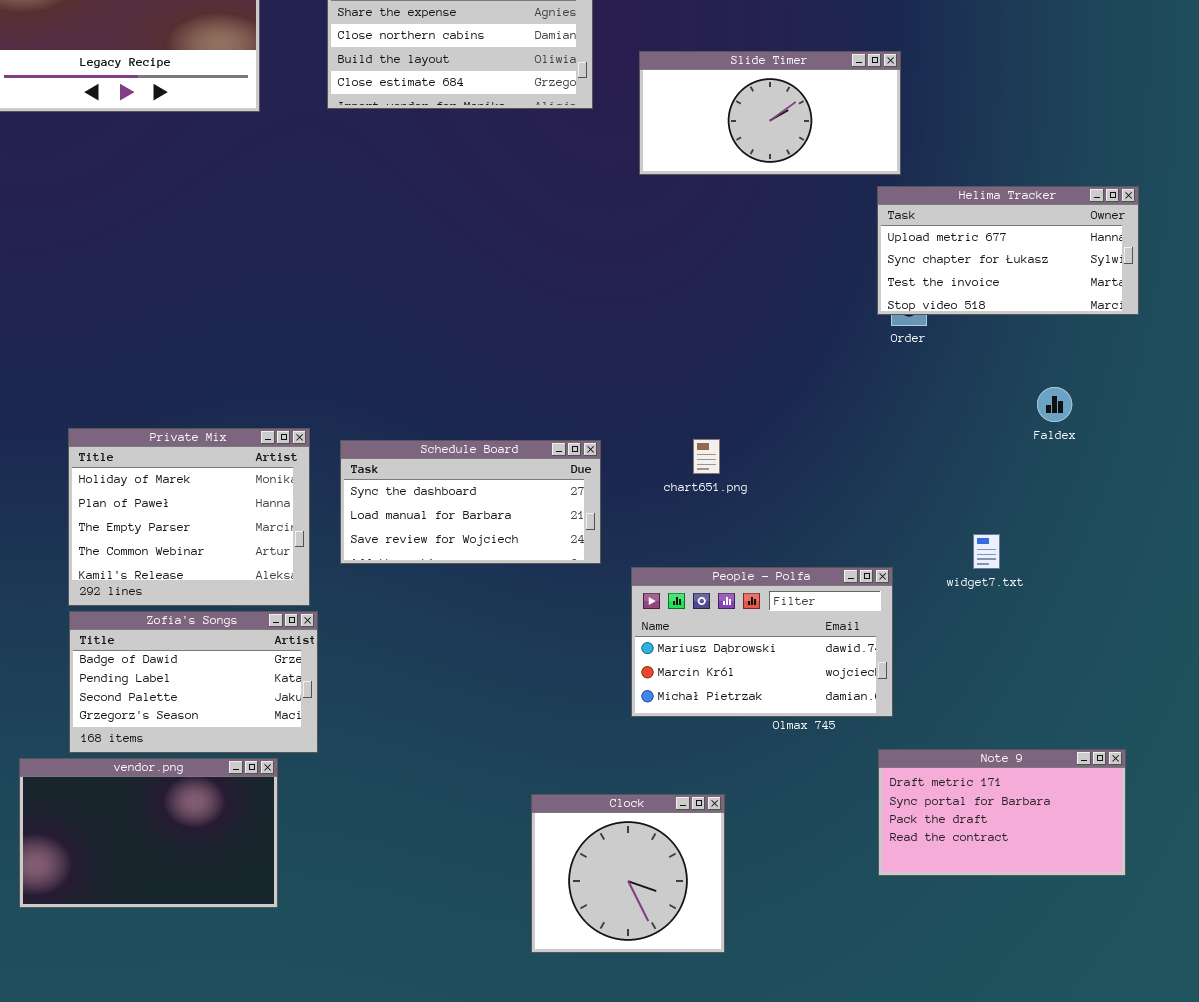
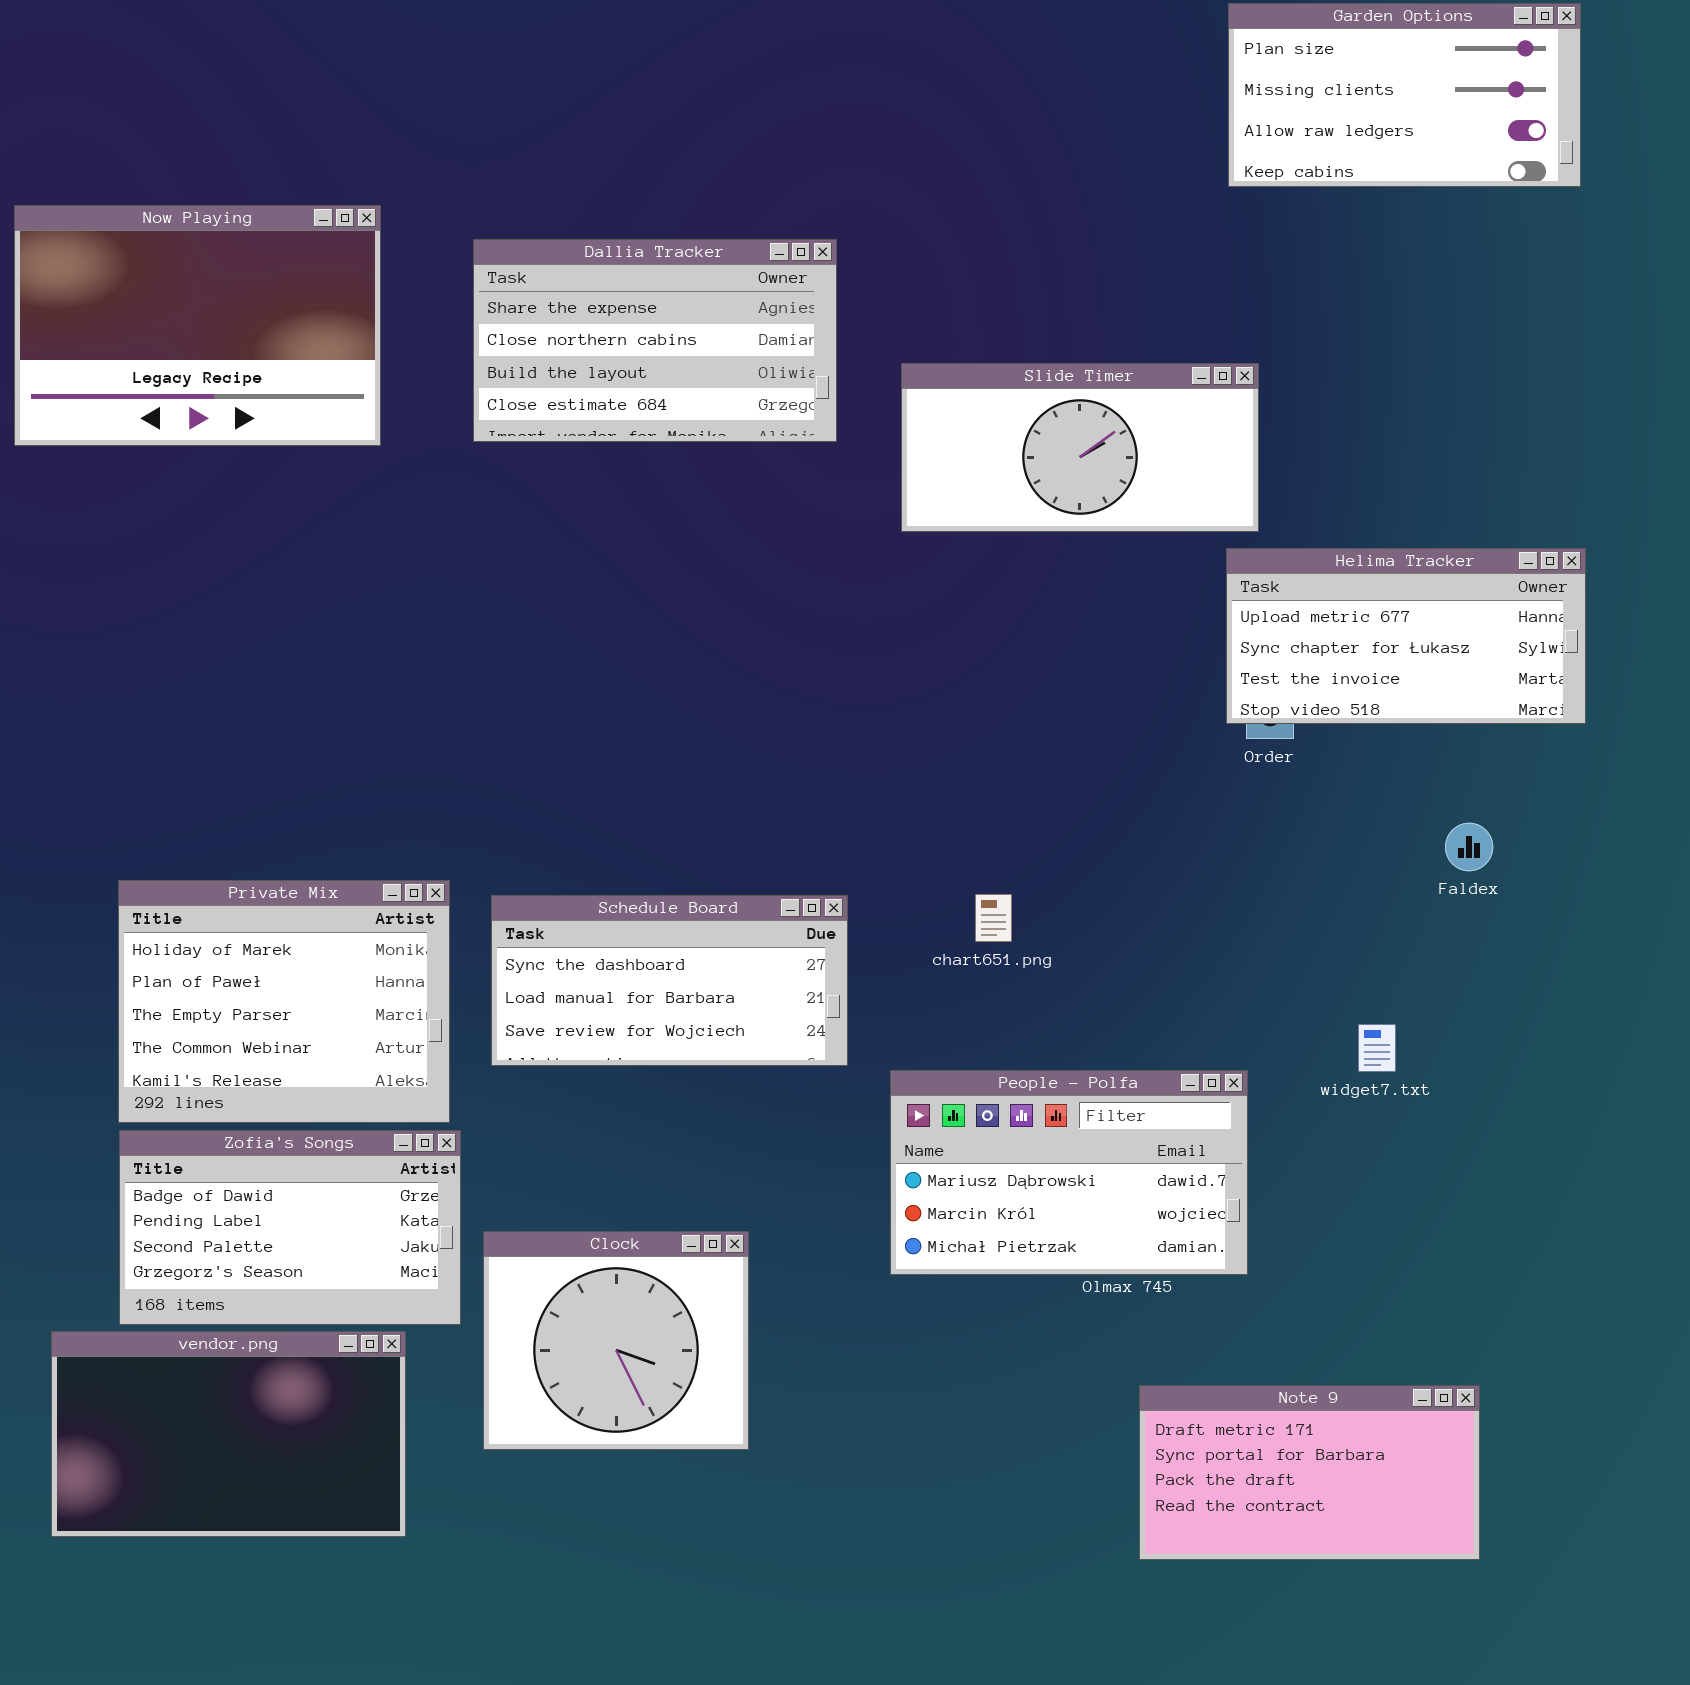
Note 9: [878,749,1126,876] -> [1139,1385,1480,1560], moved
Clock: [531,794,725,953] -> [483,1231,749,1450], moved

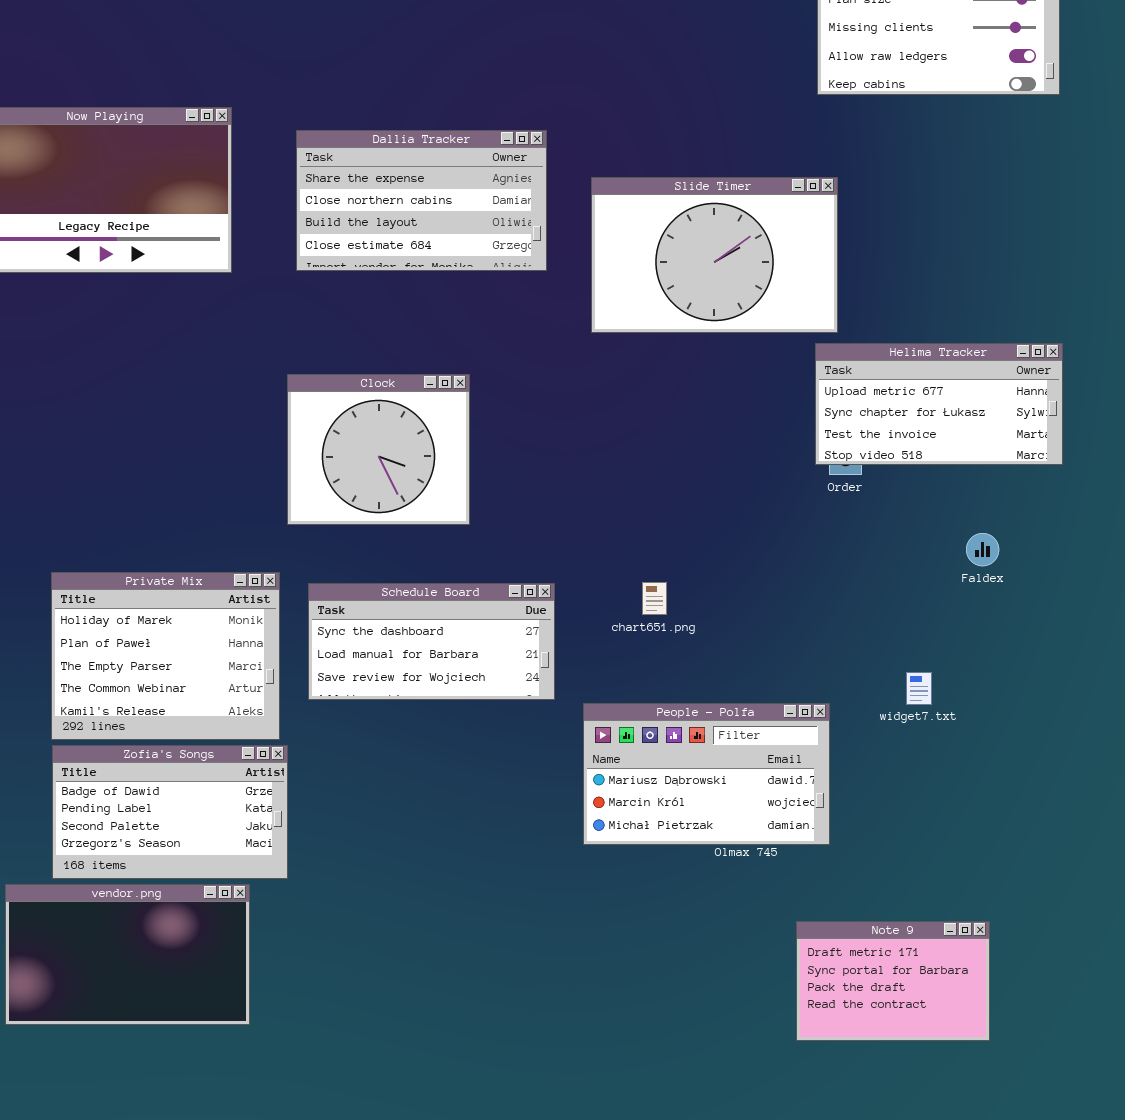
Slide Timer: [901,363,1259,532] -> [591,177,838,333], resized
Clock: [483,1231,749,1450] -> [287,374,470,525], moved
Note 9: [1139,1385,1480,1560] -> [796,921,990,1041], resized

